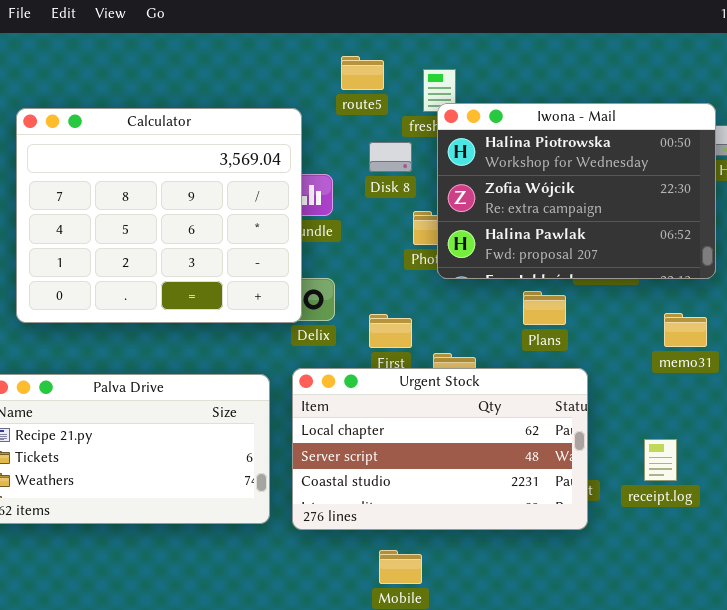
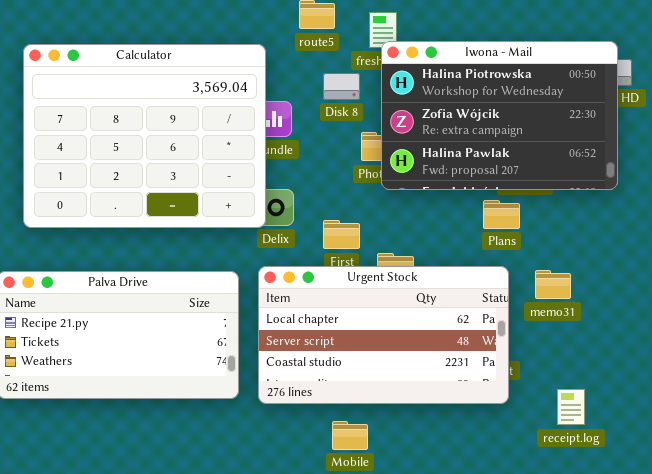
Plans: [523,291,566,325] -> [483,200,520,229], moved
memo31: [664,313,707,347] -> [535,270,571,299], moved
receipt.log: [644,439,677,481] -> [557,389,585,425], moved

